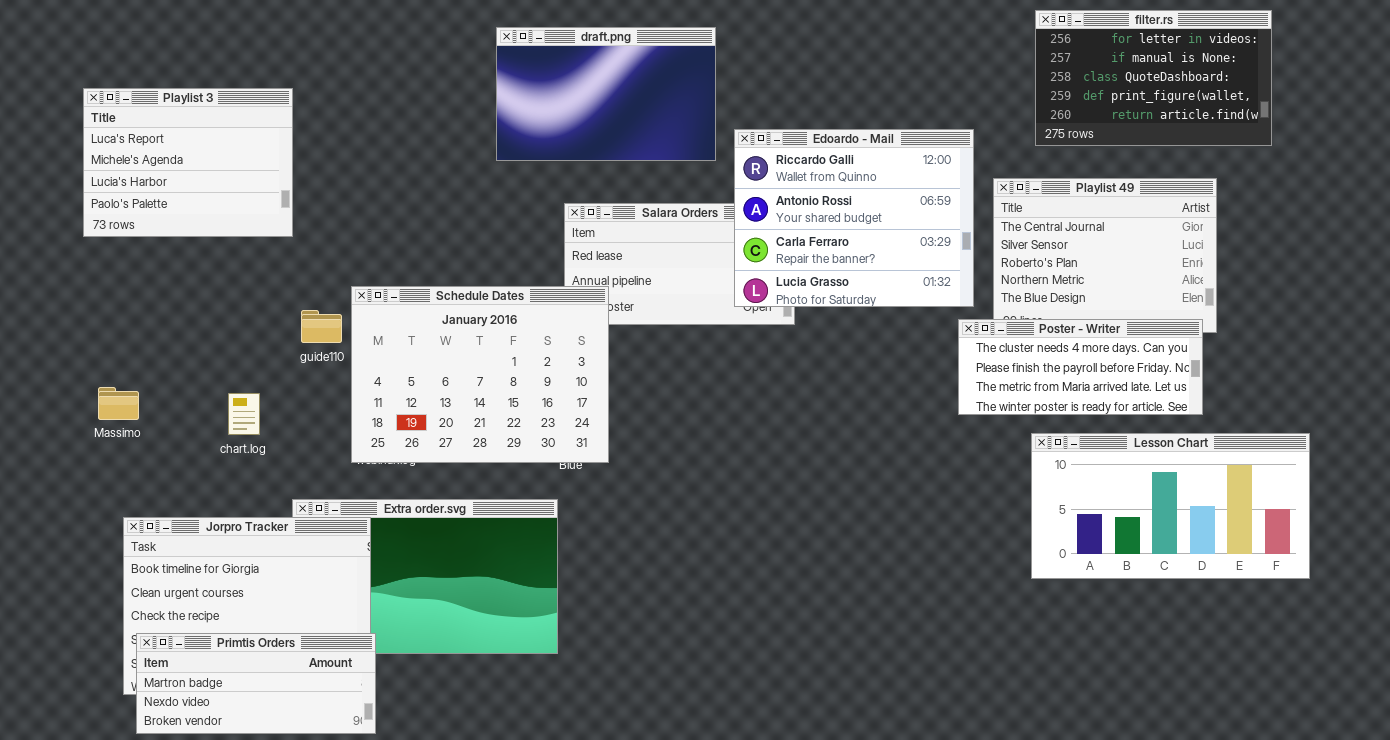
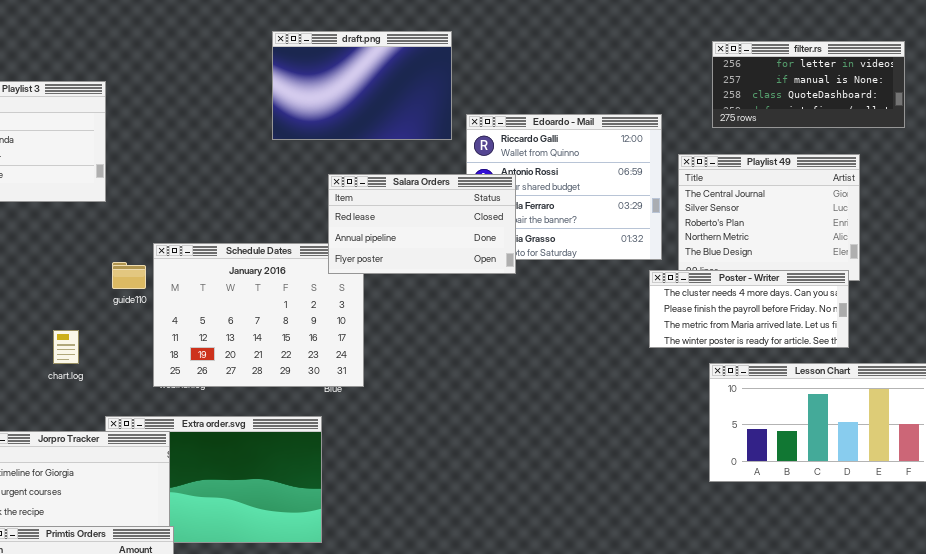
filter.rs: [1035,10,1272,146] -> [712,41,905,128], resized
Salara Orders: [564,203,795,325] -> [328,174,516,274], raised

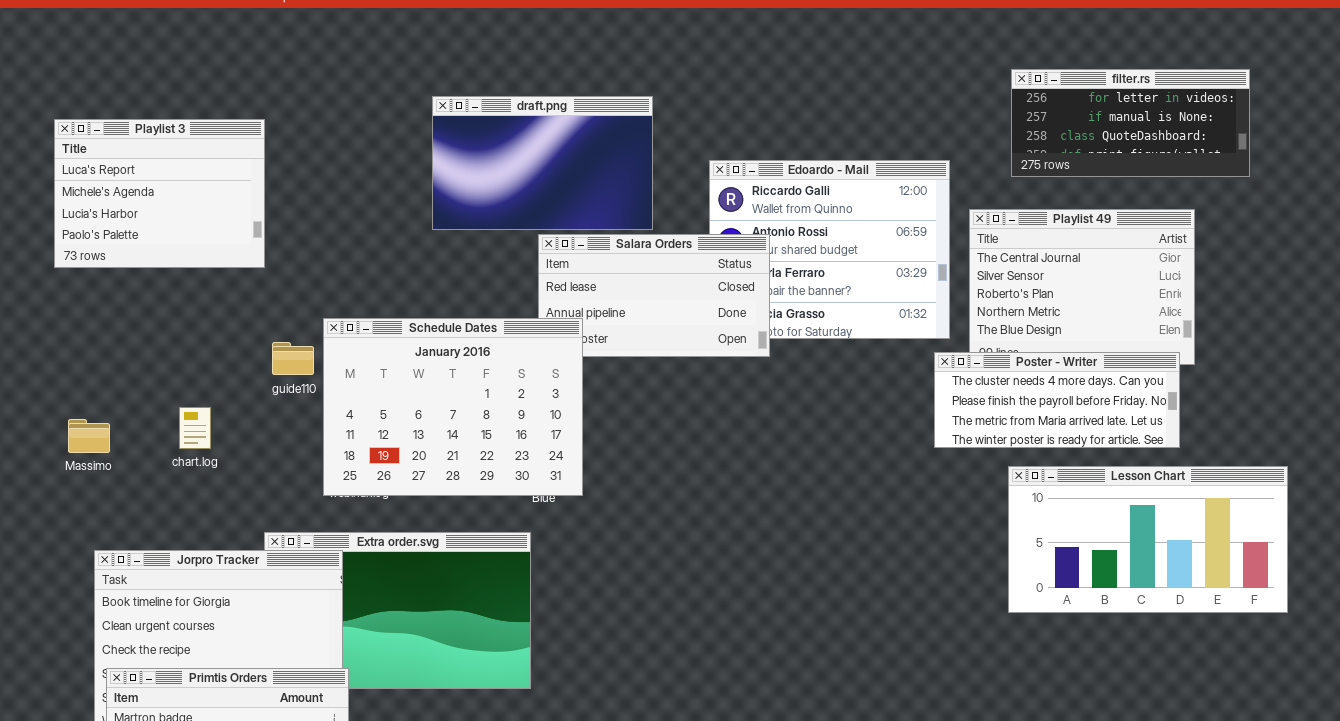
draft.png: [272,31,452,140] -> [432,96,653,230], moved
Schedule Dates: [153,243,364,387] -> [323,318,583,496], raised
chart.log: [53,330,79,364] -> [179,407,211,449], moved

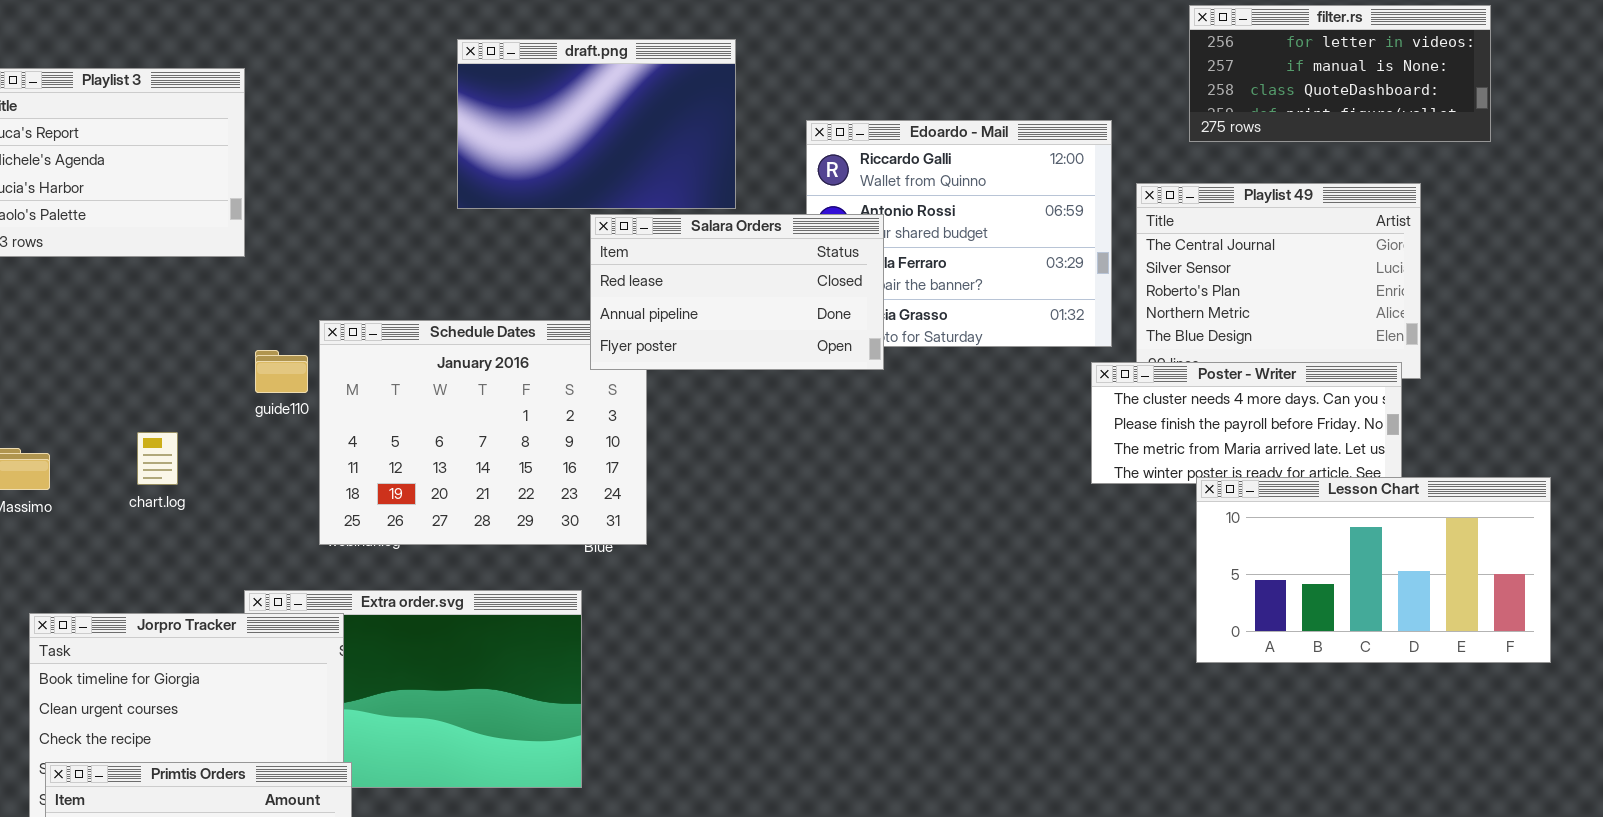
Salara Orders: [538,234,770,357] -> [590,214,884,370], raised
Lesson Chart: [1008,466,1288,613] -> [1196,477,1551,663], moved

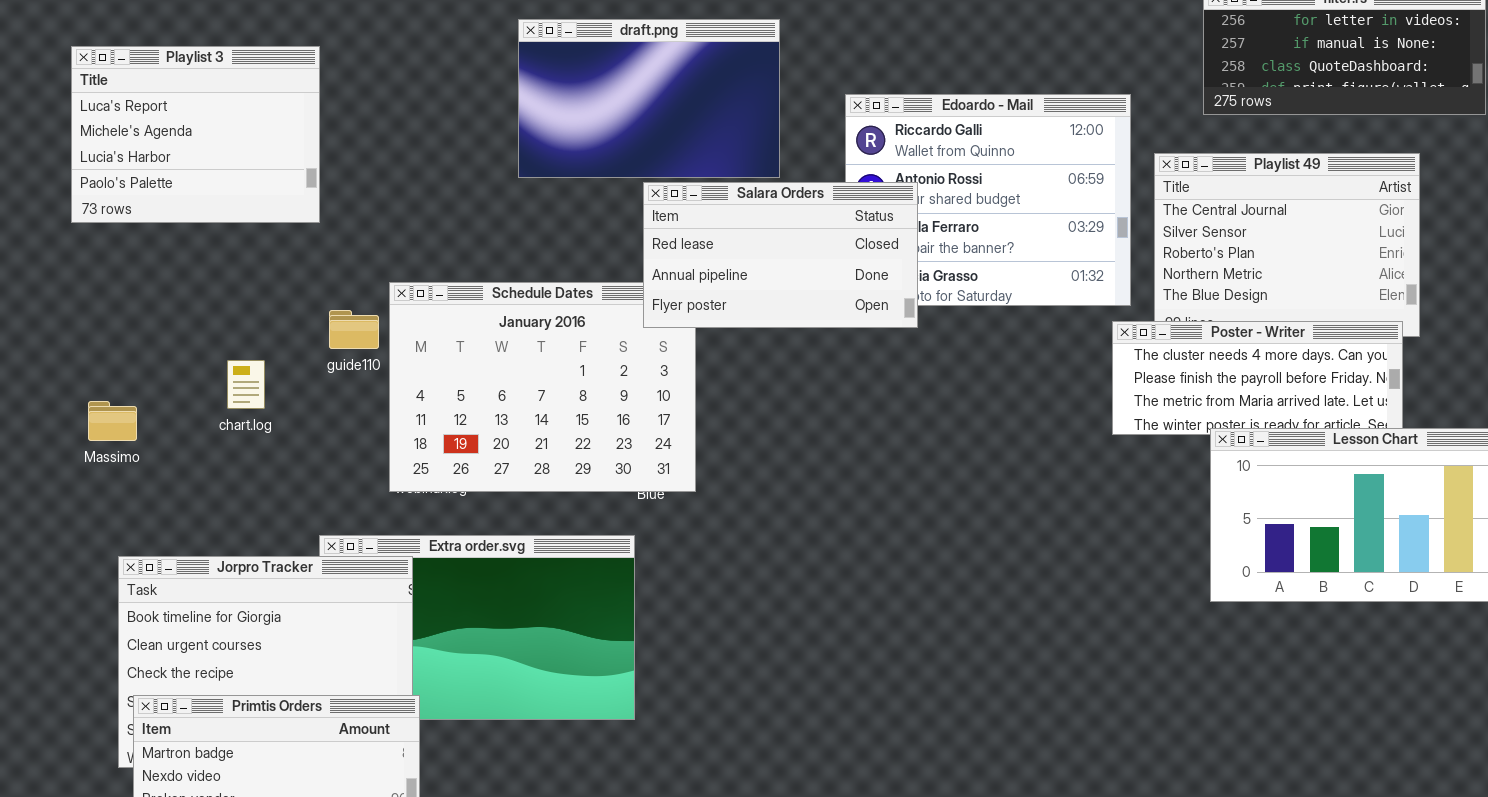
chart.log: [137,432,178,485] -> [227,360,265,409], moved

